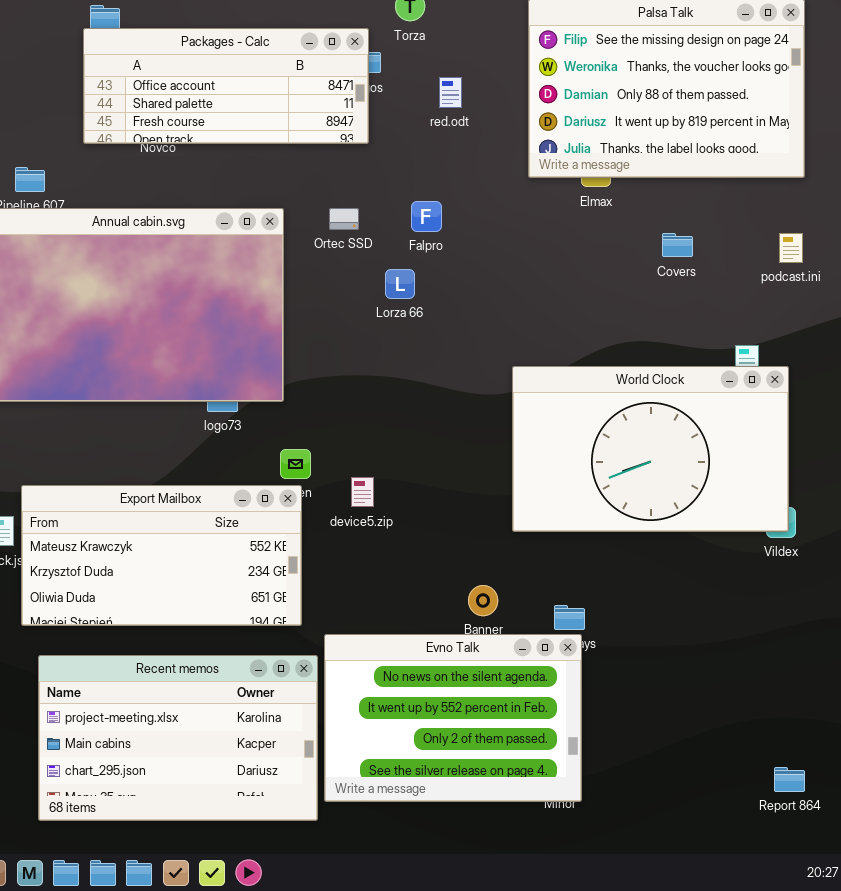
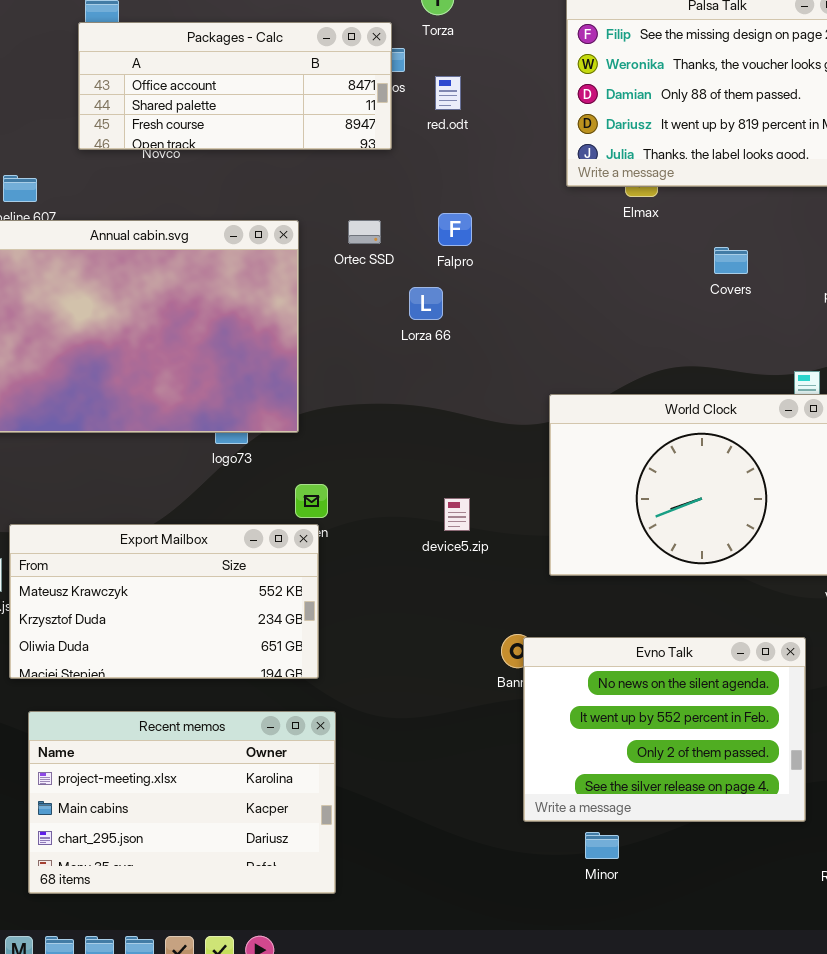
red.odt: [439,77,462,108] -> [435,76,461,110], moved
device5.zip: [351,477,374,507] -> [444,498,470,531], moved
Evno Talk: [324,634,582,802] -> [523,637,806,822], moved

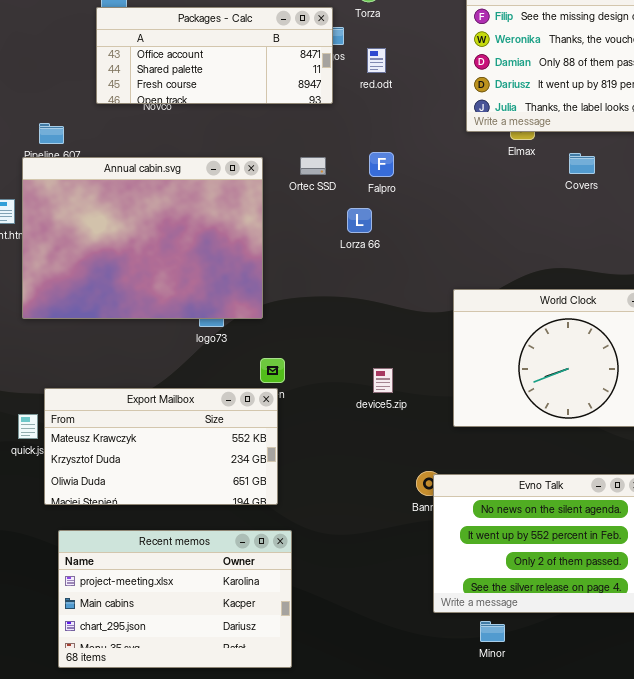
Covers: [714,247,748,274] -> [569,153,595,174], moved

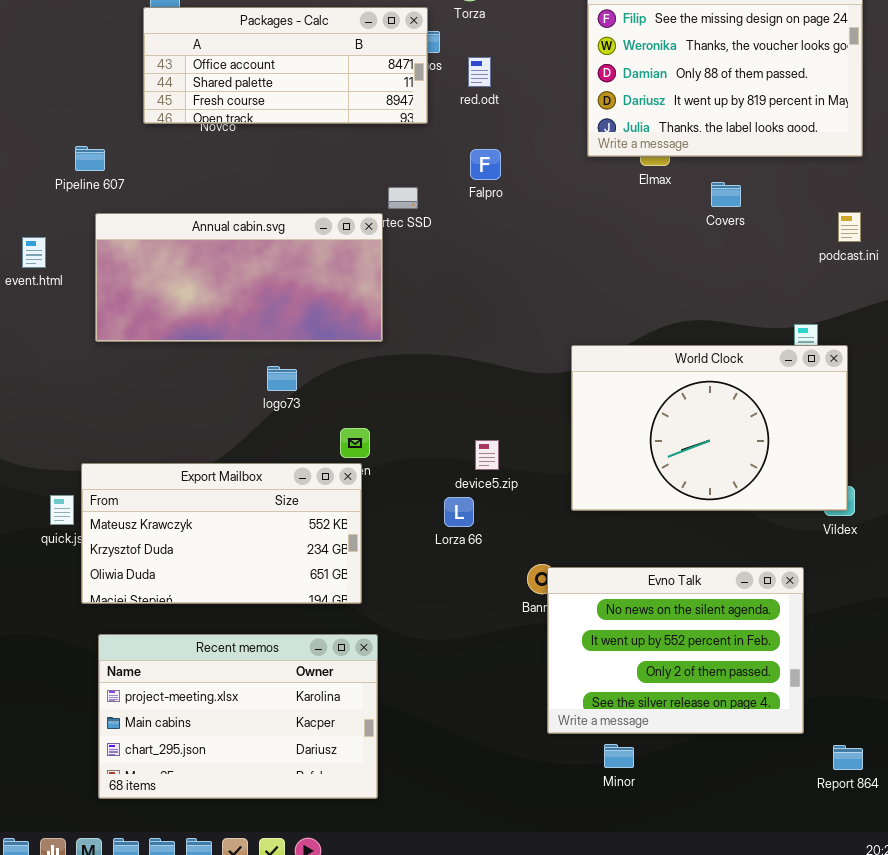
Falpro: [369,152,394,177] -> [470,149,501,180], moved
Annual cabin.svg: [22,157,263,319] -> [95,213,383,342], moved, resized
Lorza 66: [347,208,372,233] -> [444,497,474,527], moved

